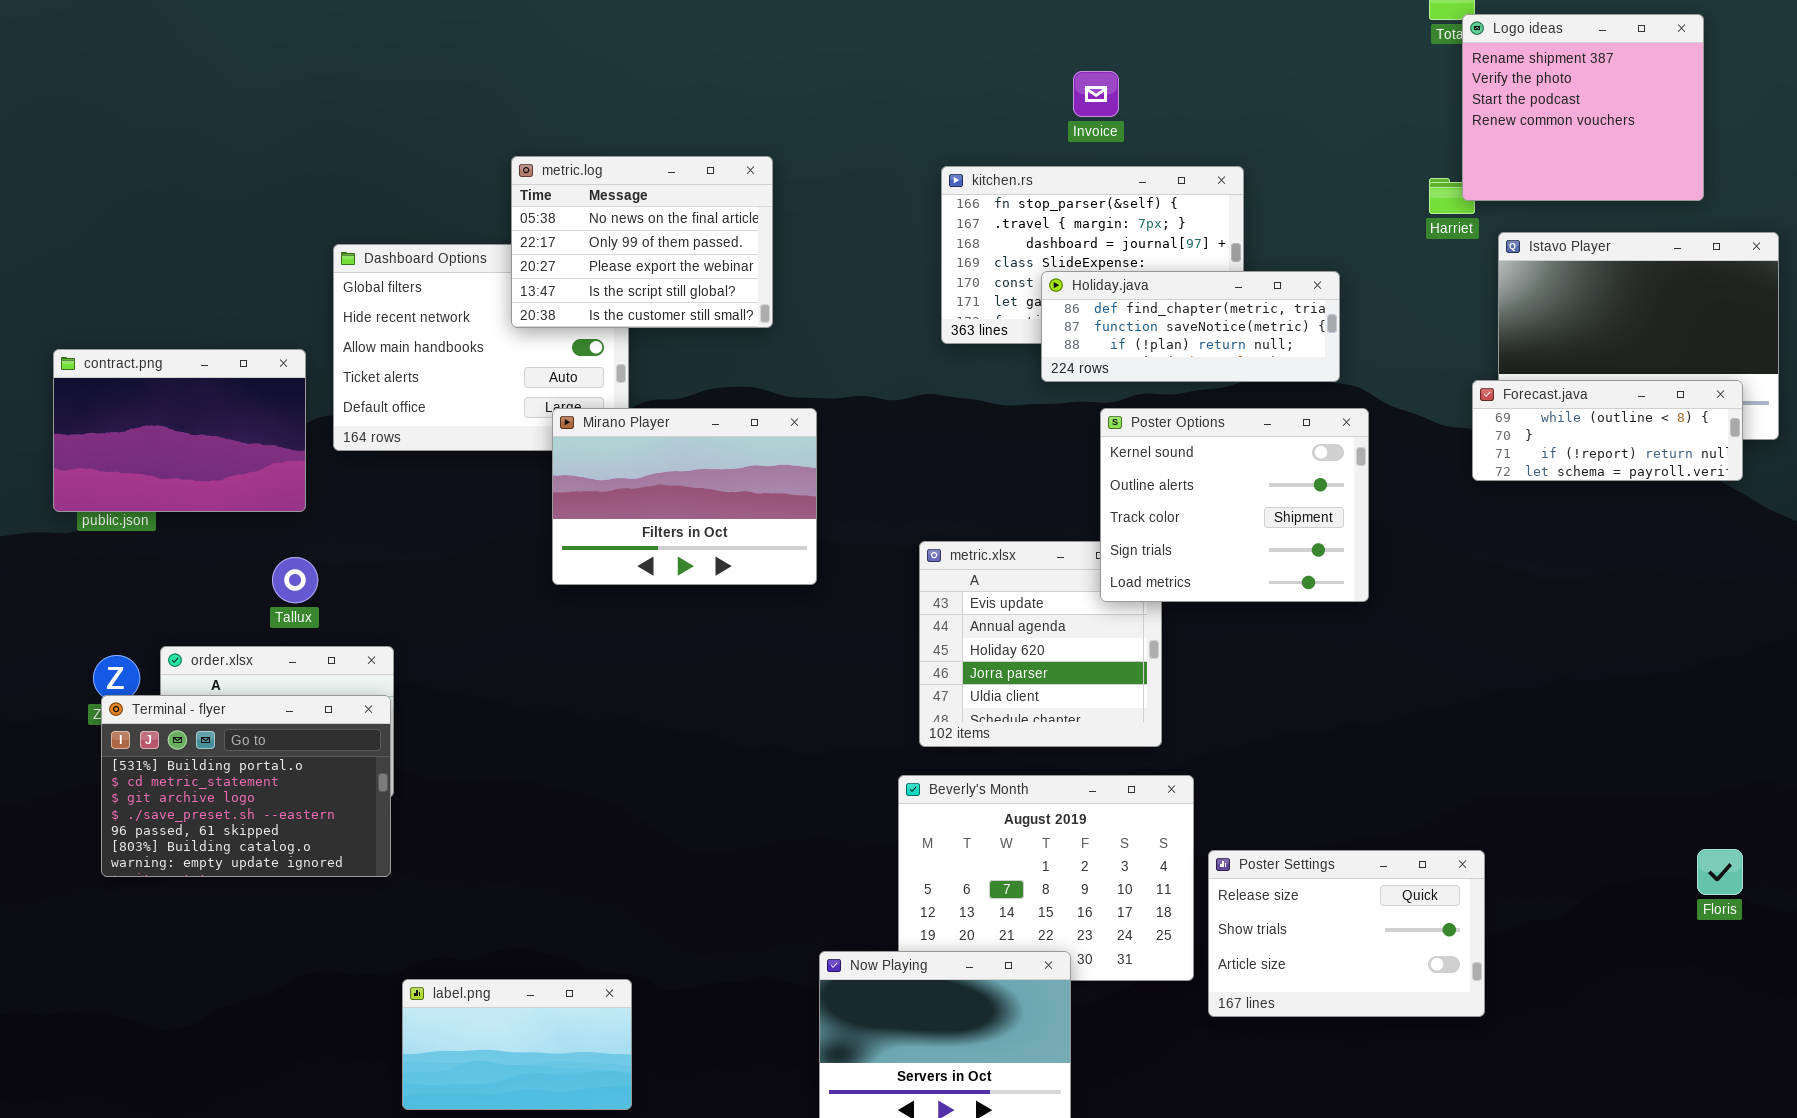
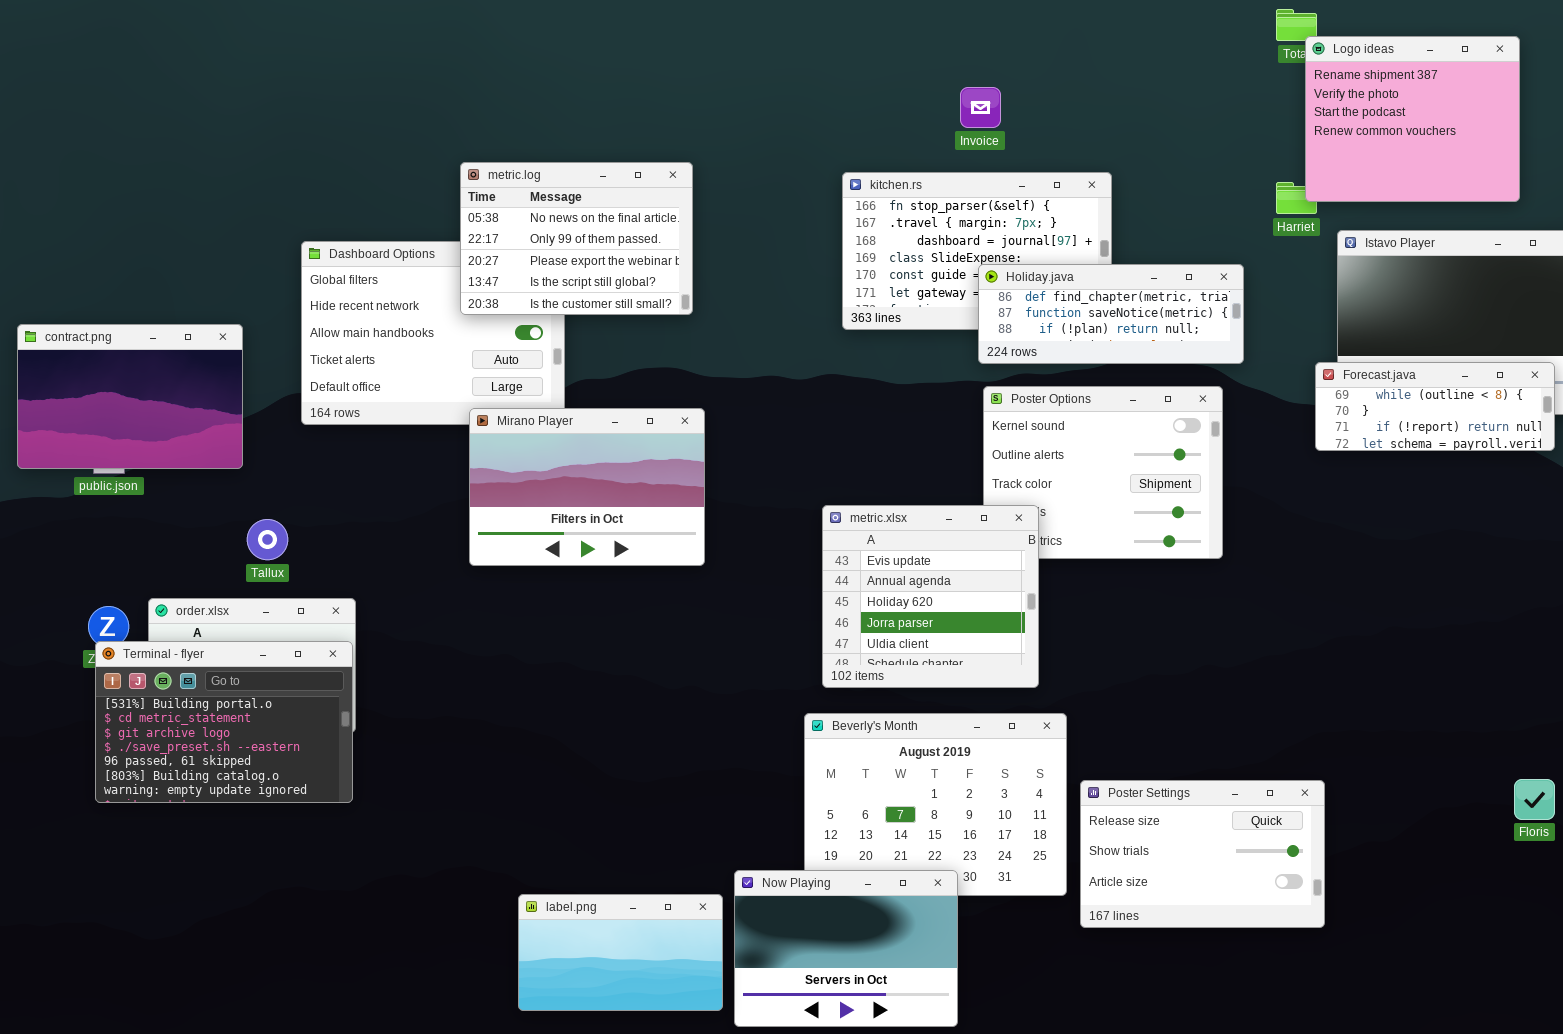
Holiday.java: [1041,271,1340,382] -> [978,264,1244,364], moved
contract.png: [53,349,306,512] -> [17,324,243,469], moved
Mirano Player: [552,408,817,585] -> [469,408,705,566], moved
metric.xlsx: [919,541,1162,747] -> [822,505,1039,688], raised
label.png: [402,979,632,1110] -> [518,894,723,1011], moved

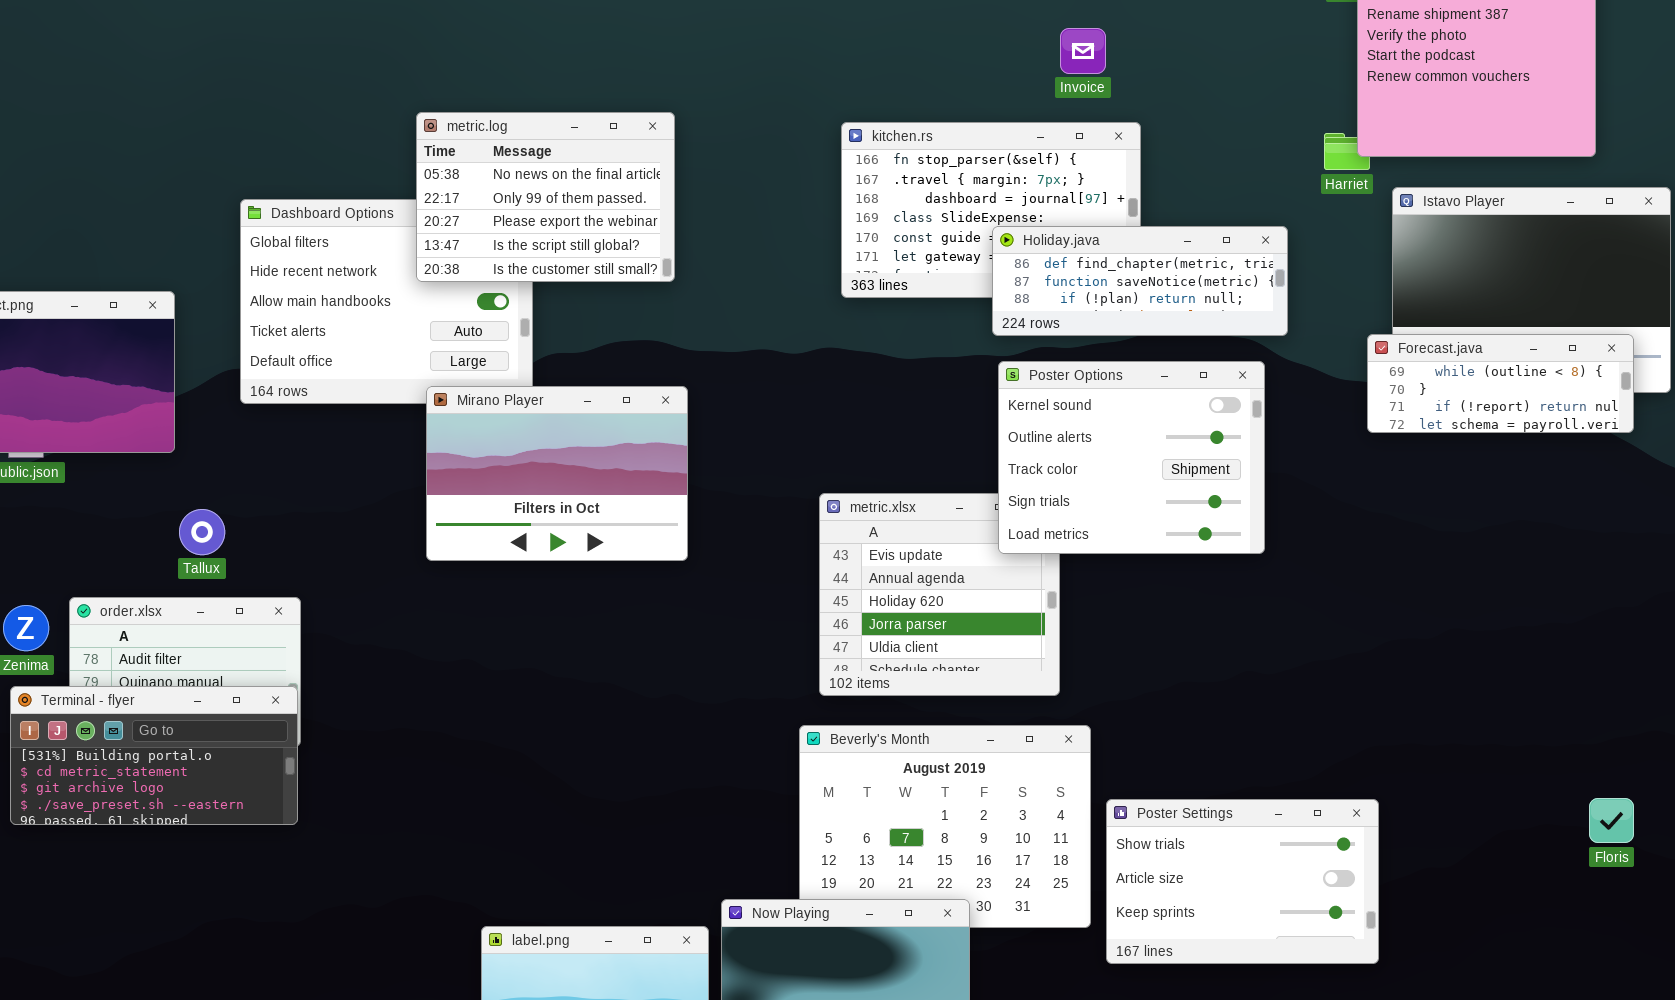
Invoice: [960,87,1001,128] -> [1060,28,1106,74], moved
Poster Options: [983,386,1223,559] -> [998,361,1265,554], raised
Terminal - flyer: [95,641,353,803] -> [10,686,298,825], resized
Poster Settings: [1080,780,1325,928] -> [1106,799,1379,964], scrolled down 1 row

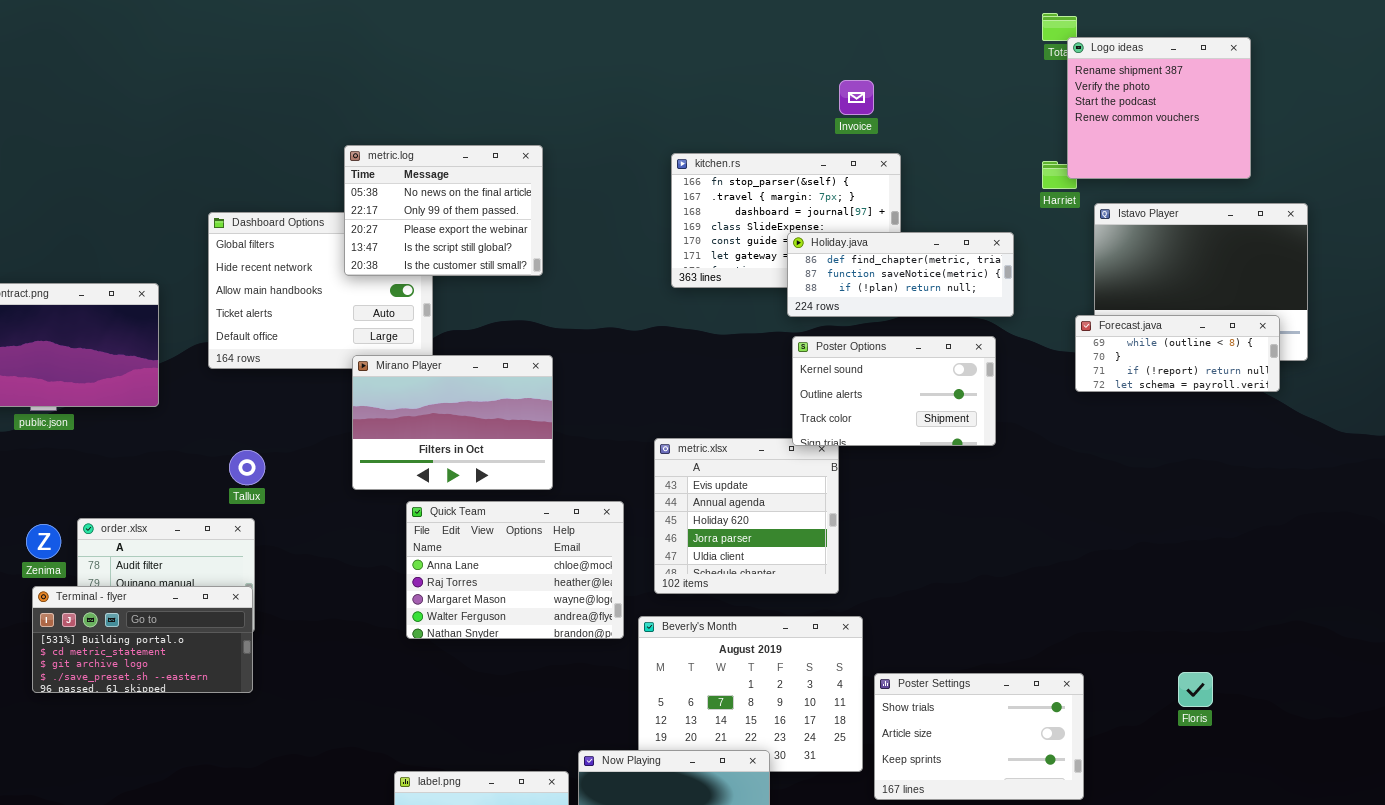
Poster Options: [998,361,1265,554] -> [792,336,996,446], resized
Tallux: [179,509,225,555] -> [229,450,265,485], moved
Quick Team: none -> [406,501,624,639], opened
Floris: [1589,798,1634,843] -> [1178,672,1213,707], moved

